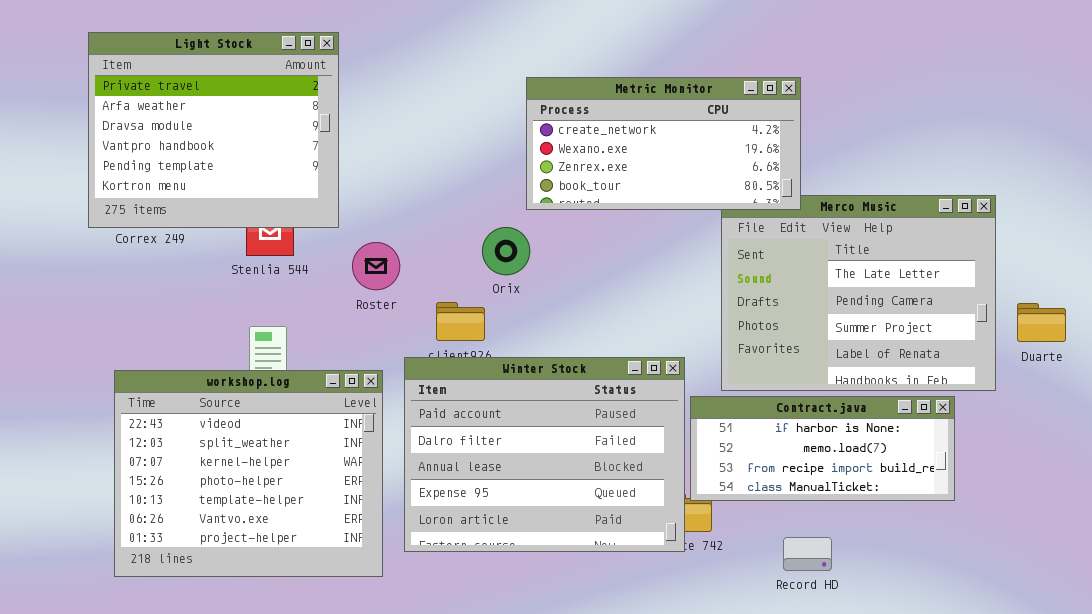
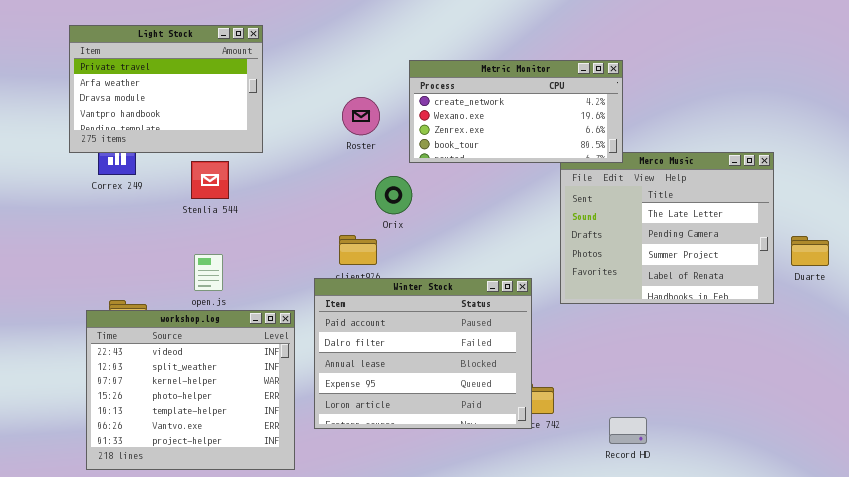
Light Stock: [88,32,339,228] -> [69,25,263,153], resized
Roster: [352,242,400,290] -> [342,97,380,135], moved
workshop.log: [114,370,383,577] -> [86,310,295,470], moved
Contract.java: [690,396,955,501] -> none, closed

